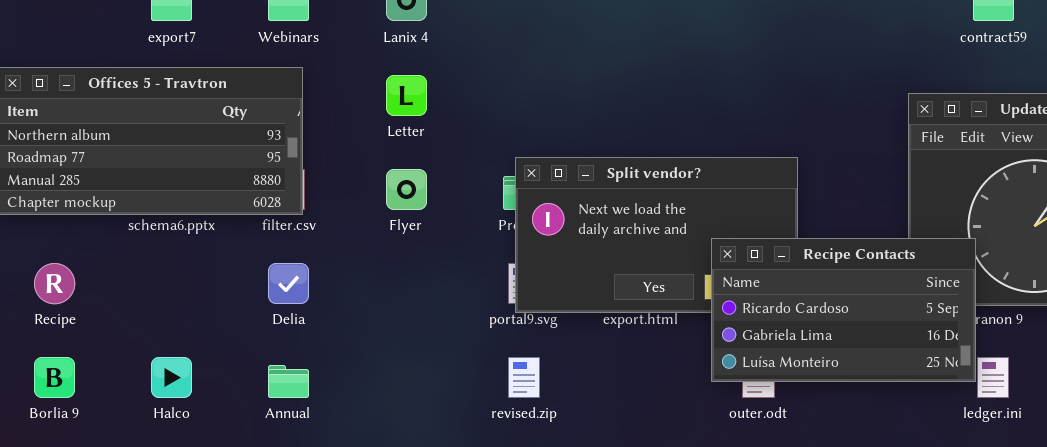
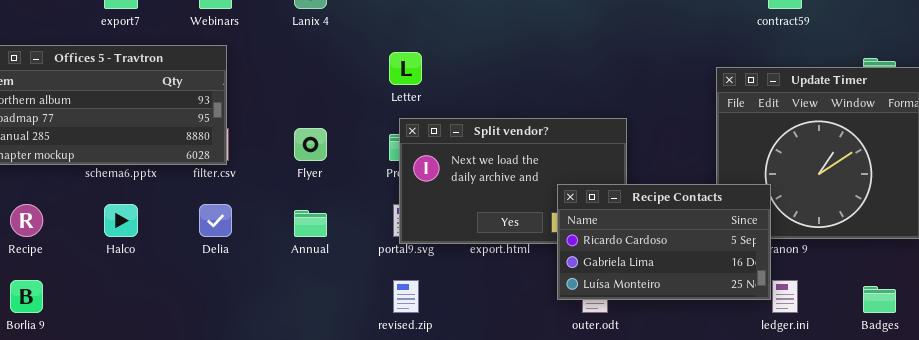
Letter: [386,75,427,116] -> [389,52,422,85], moved
Halco: [151,357,192,398] -> [104,204,138,237], moved
Annual: [268,365,309,398] -> [294,210,327,237], moved

